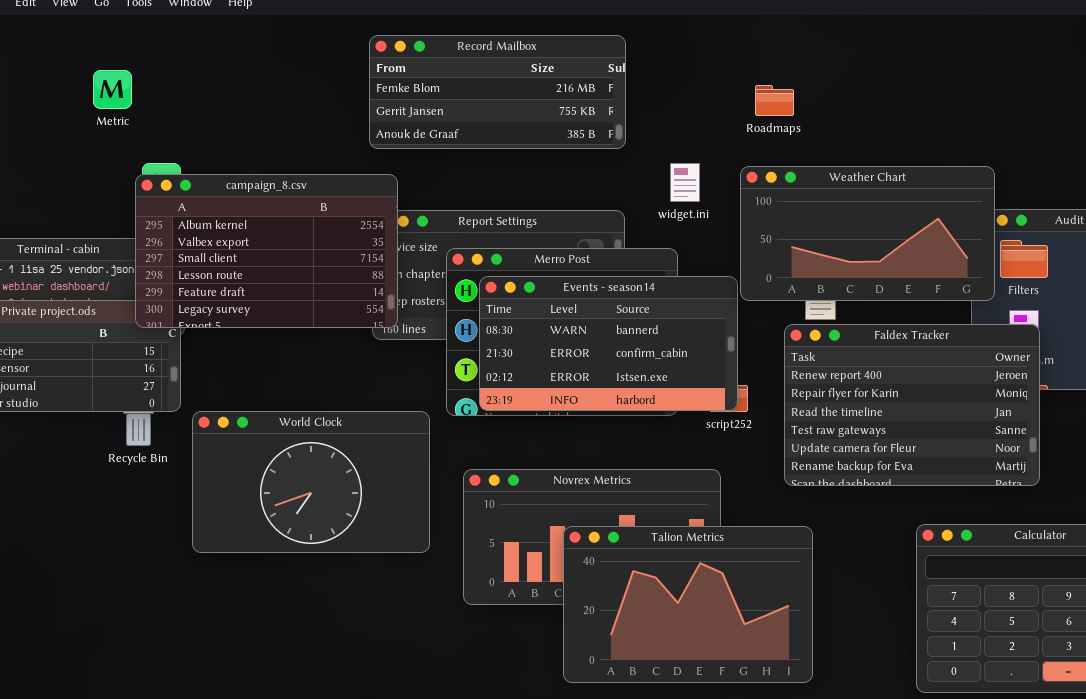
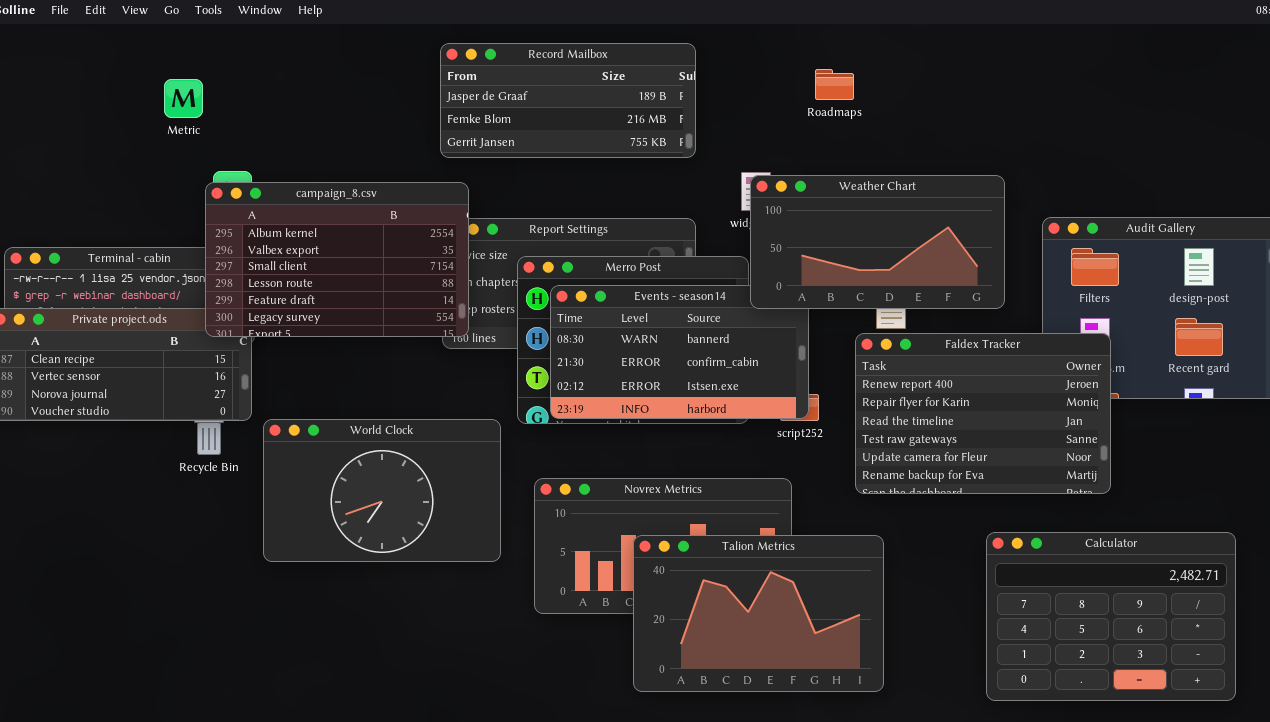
Record Mailbox: [369,35,626,149] -> [440,43,696,158], scrolled up 1 row
Roadmaps: [755,85,794,116] -> [815,69,854,100], moved
Weather Chart: [740,166,995,301] -> [750,175,1005,309], moved

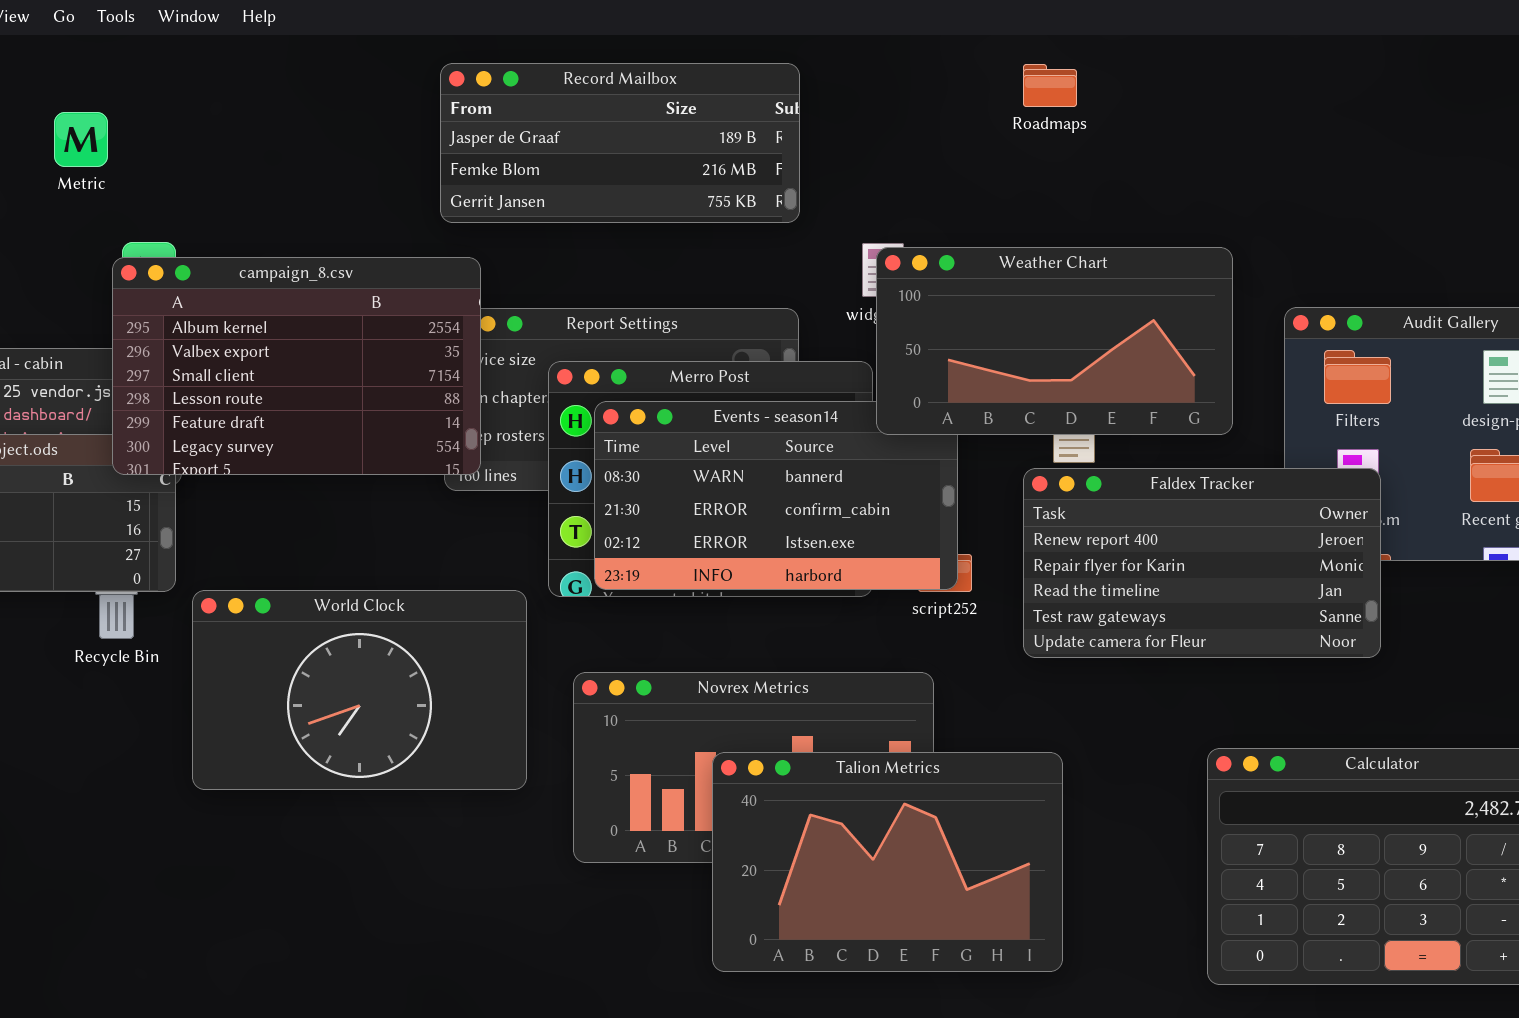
Roadmaps: [815,69,854,100] -> [1023,64,1077,107], moved
Faldex Tracker: [855,333,1111,494] -> [1023,468,1381,658], resized

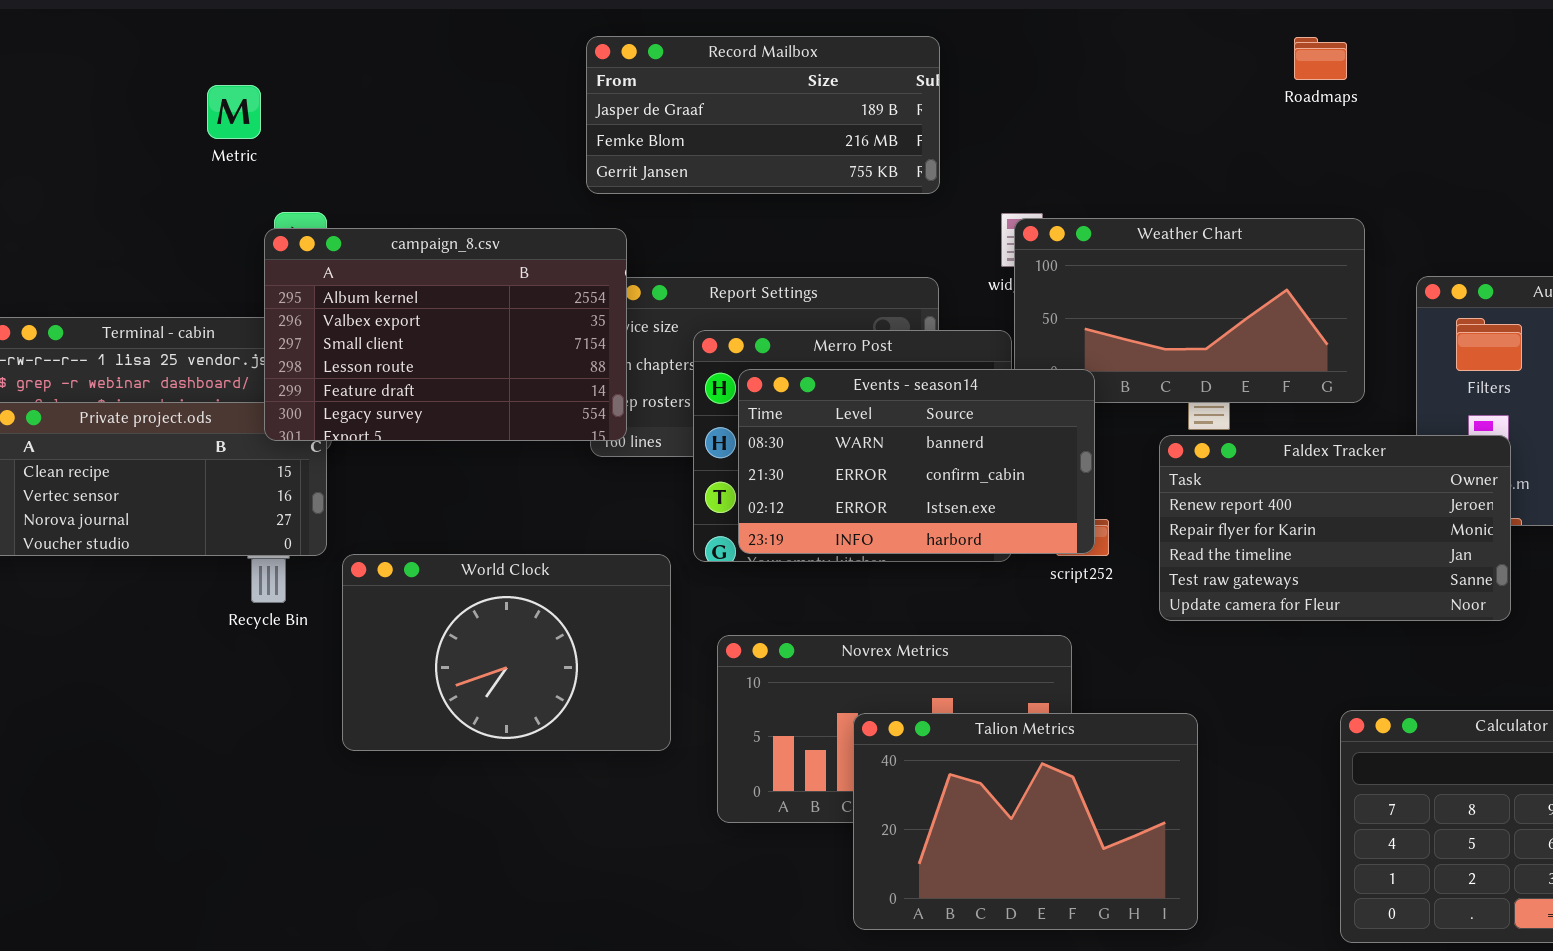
Roadmaps: [1023,64,1077,107] -> [1294,37,1347,80], moved
Events - season14: [594,401,958,590] -> [738,369,1095,554], raised

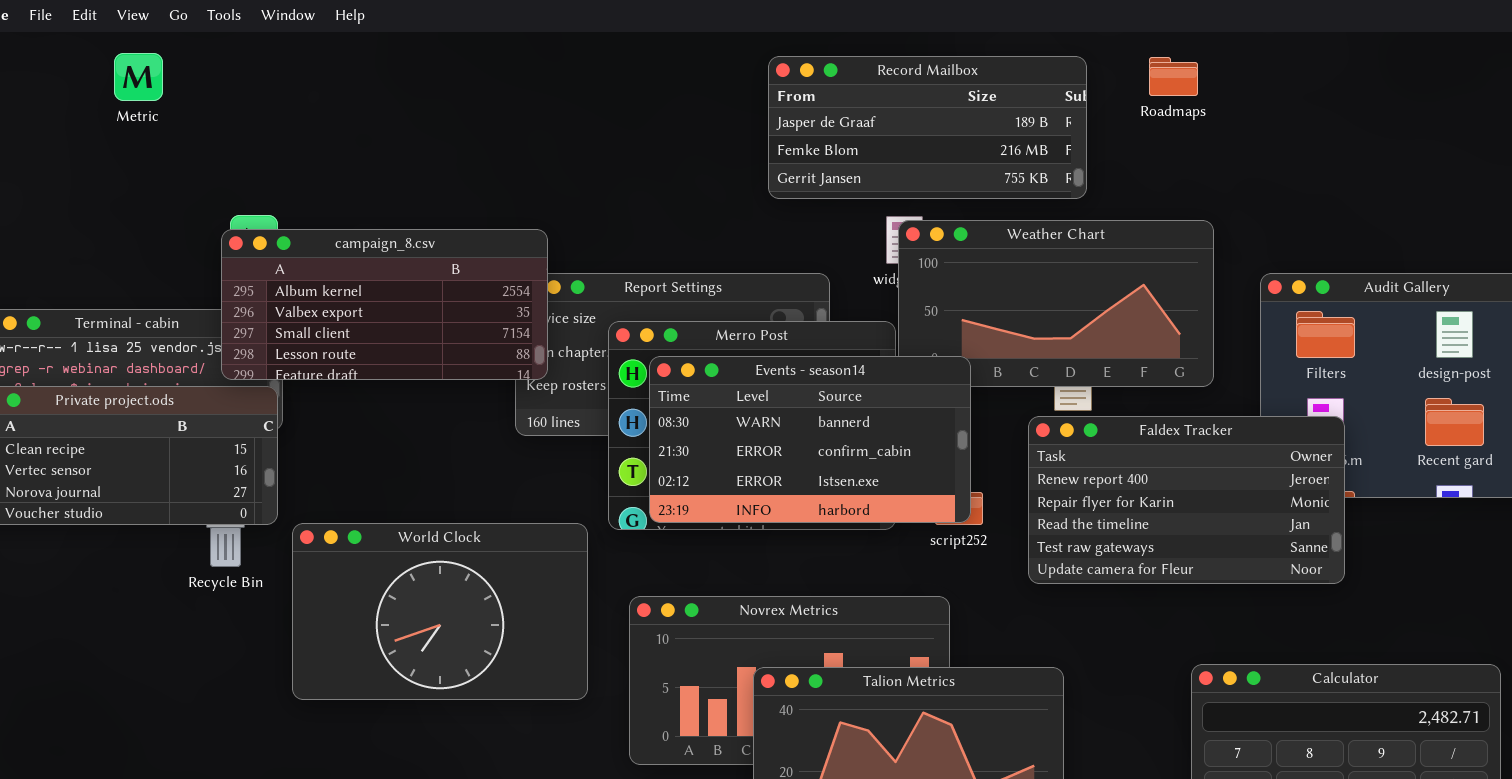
Record Mailbox: [586,36,940,194] -> [768,56,1087,199], moved
Metric: [207,85,261,139] -> [114,53,163,101], moved
campaign_8.csv: [264,228,627,441] -> [221,229,548,380], resized

